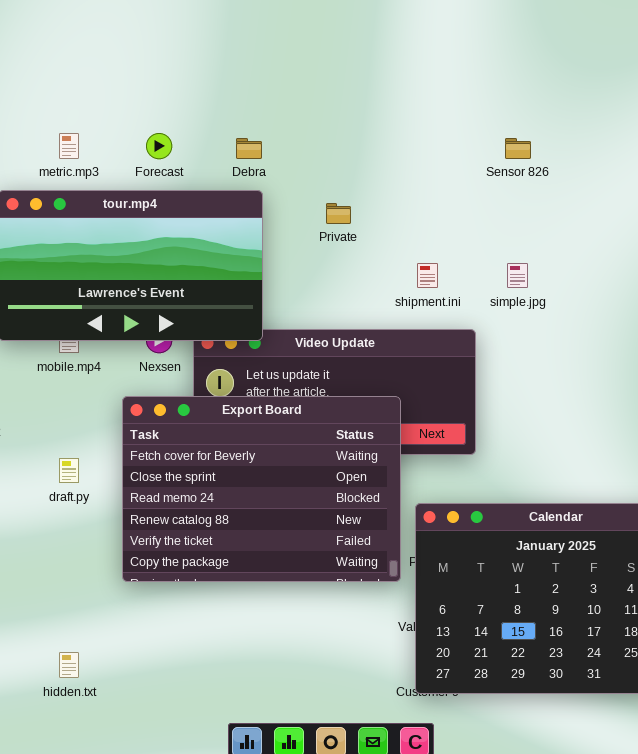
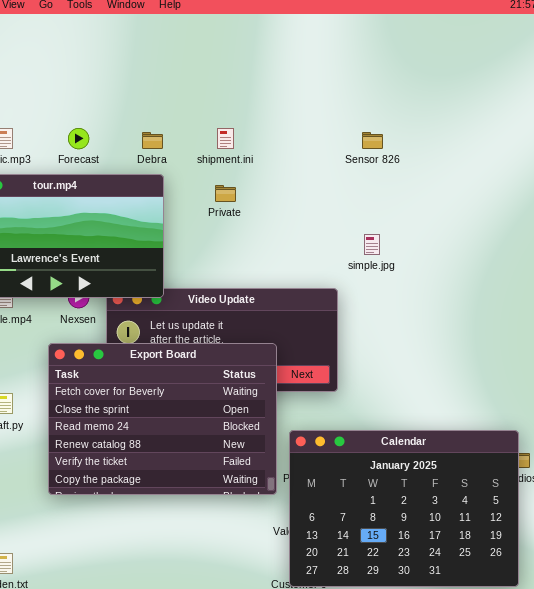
shipment.ini: [417,263,438,288] -> [217,128,234,149], moved

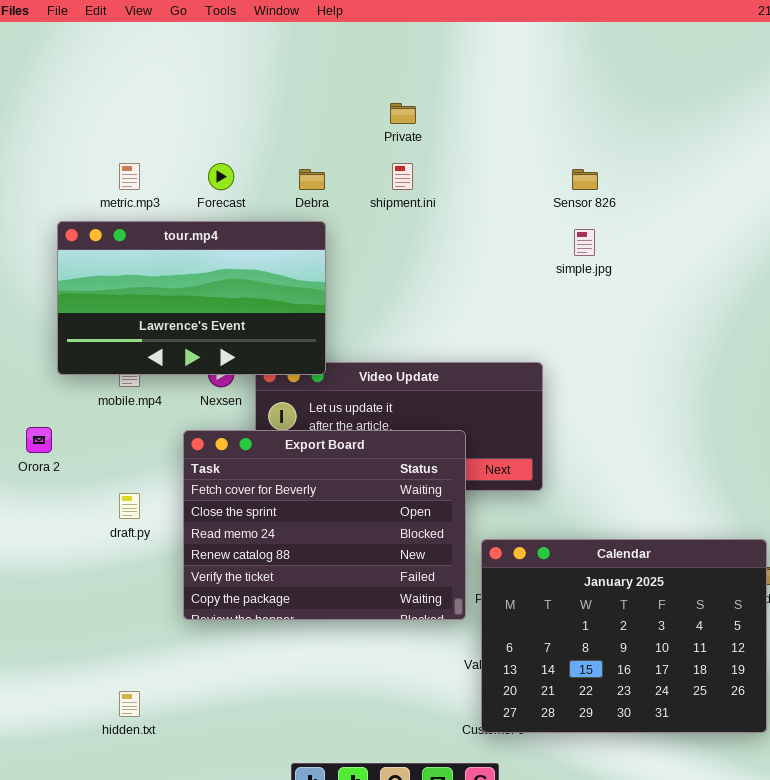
Private: [215,185,236,202] -> [390,103,416,124], moved
simple.jpg: [364,234,380,255] -> [574,229,595,256], moved

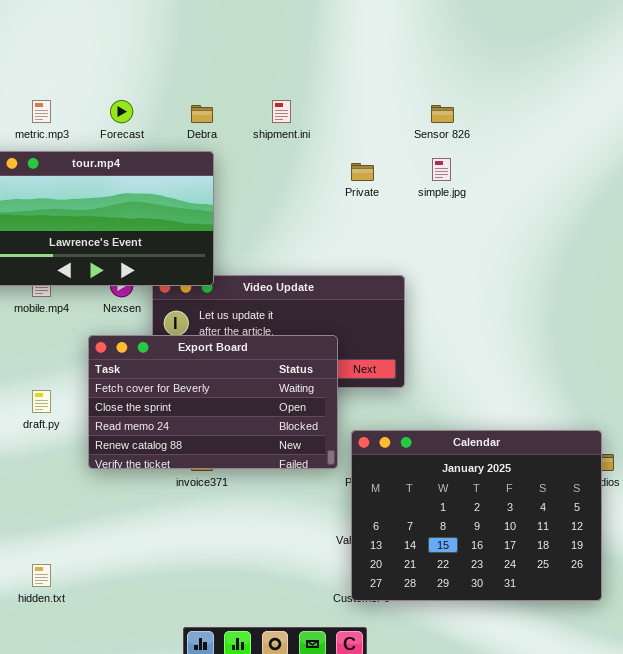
Private: [390,103,416,124] -> [351,163,374,181], moved
Export Board: [183,430,466,620] -> [88,335,338,469], resized

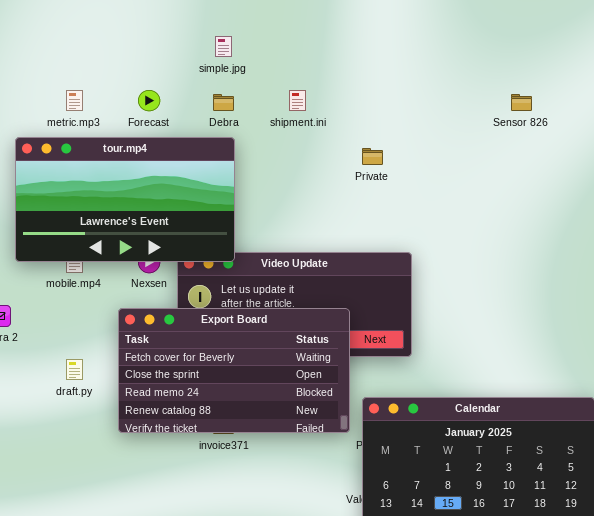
Sensor 826: [431,105,454,123] -> [511,94,532,111], moved
simple.jpg: [432,158,451,181] -> [215,36,232,57], moved

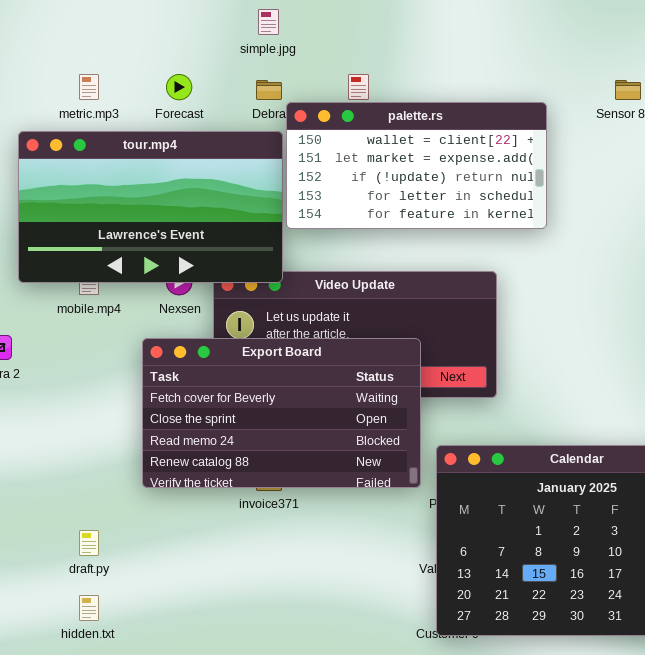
palette.rs: none -> [286,102,547,229], opened
draft.py: [66,359,83,380] -> [79,530,99,556], moved

